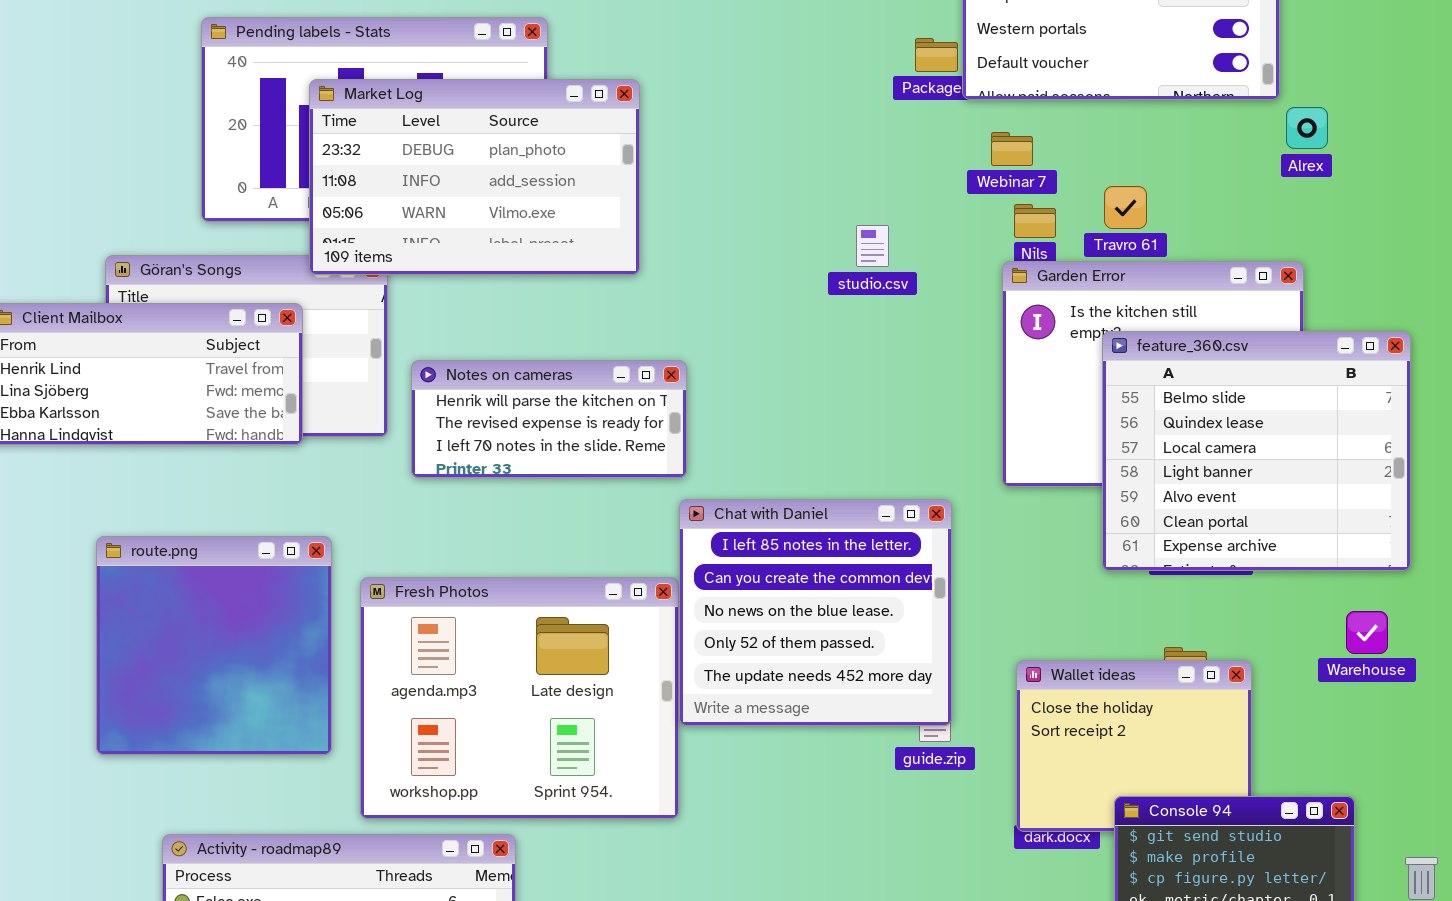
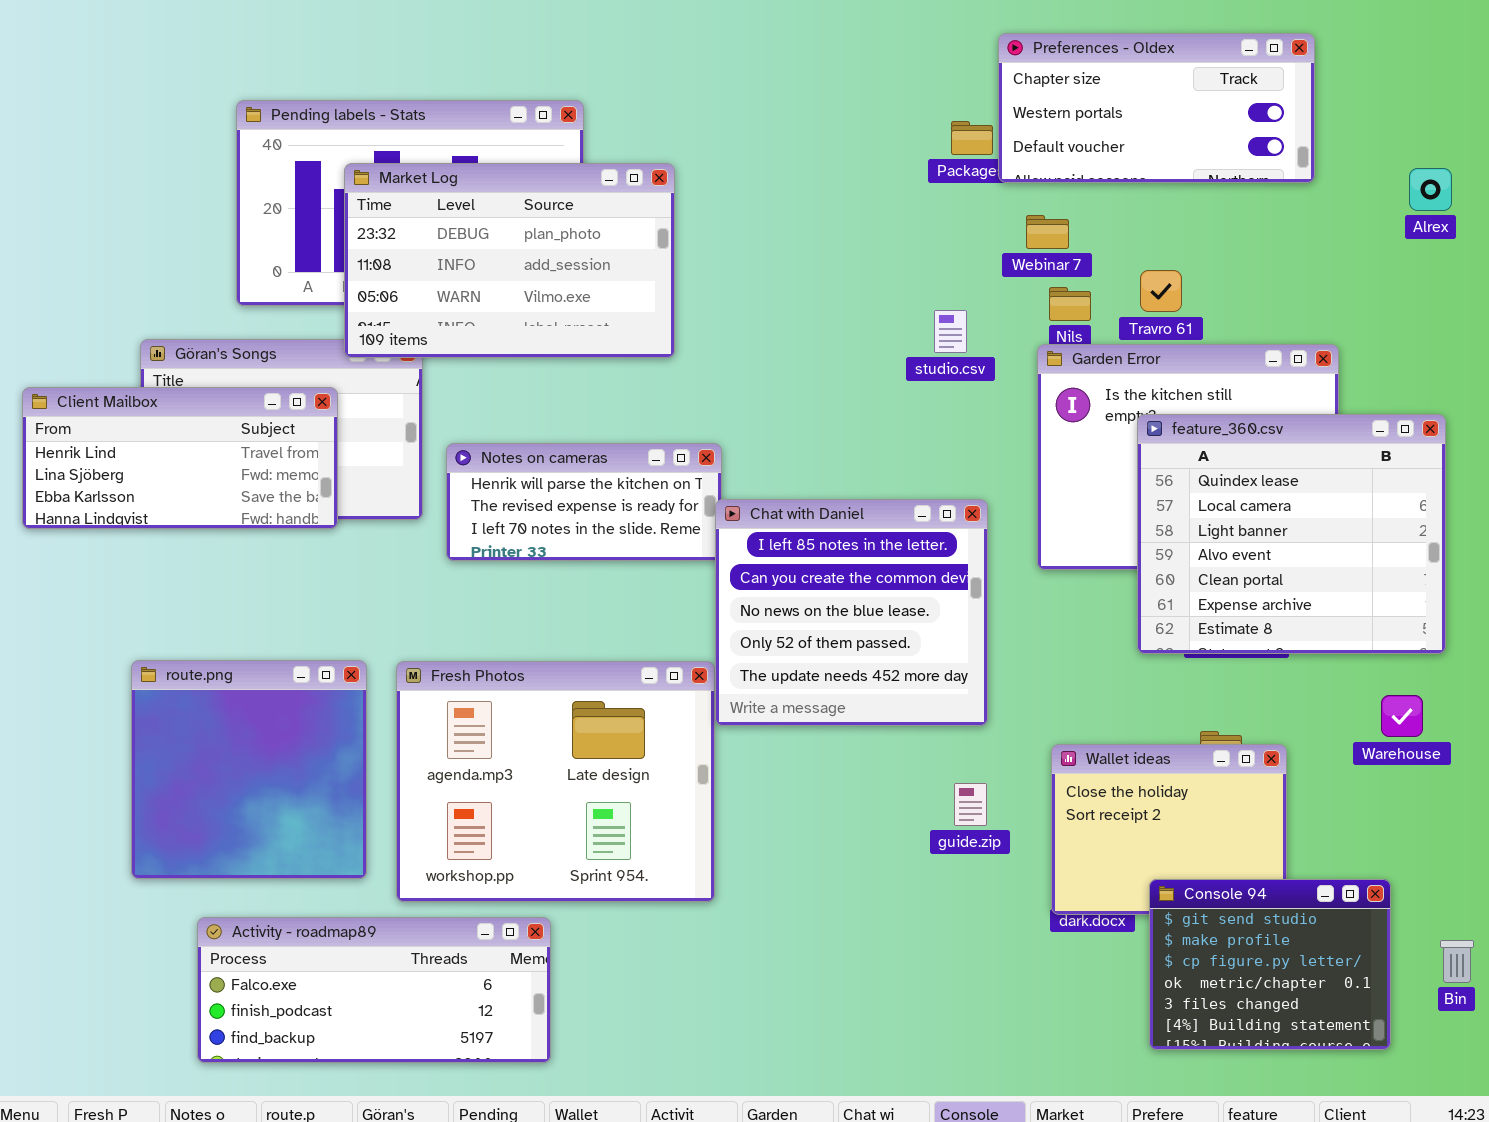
Alrex: [1286,107,1328,149] -> [1409,168,1452,211], moved
studio.csv: [856,225,889,267] -> [934,310,967,353], moved
feature_360.csv: [1102,331,1411,571] -> [1137,414,1446,654], scrolled down 1 row
Chat with Daniel: [679,499,952,726] -> [715,499,988,726], moved
route.png: [96,536,332,755] -> [131,660,367,879], moved

